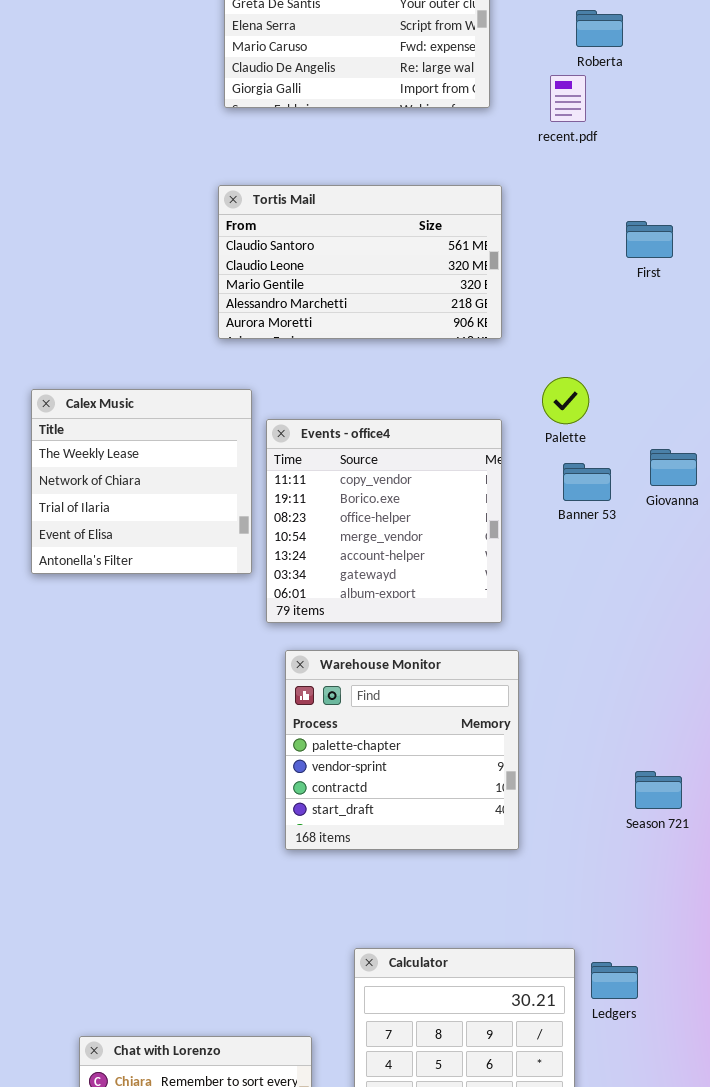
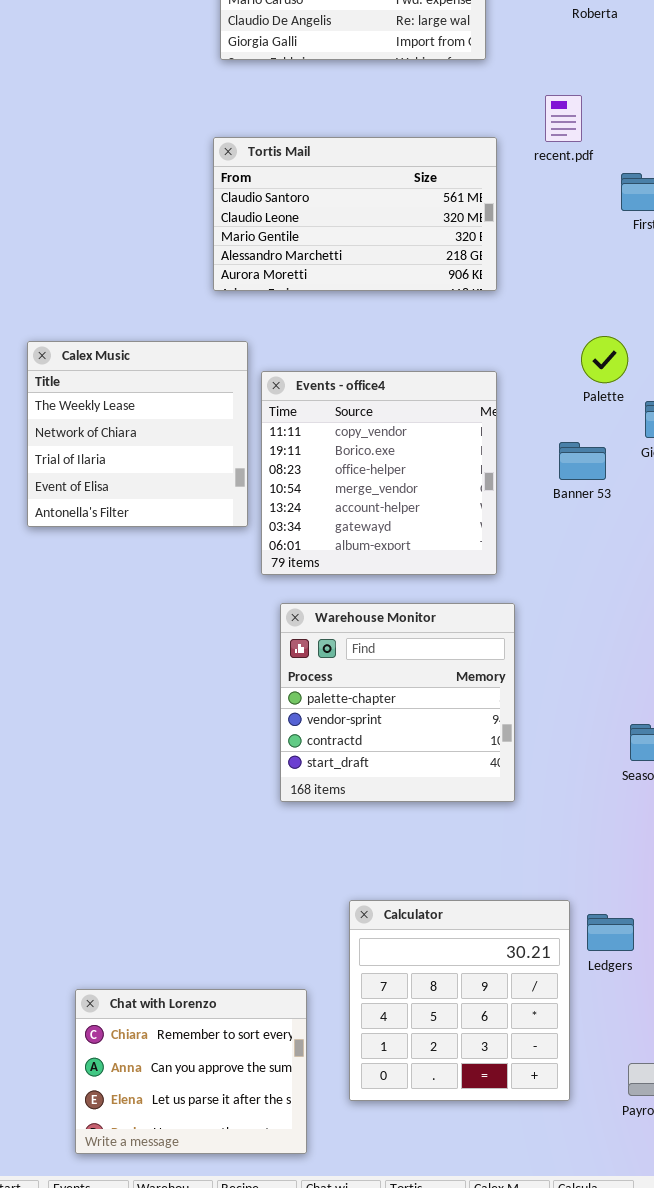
recent.pdf: [550,75,586,122] -> [545,95,582,142], moved
Palette: [542,377,589,424] -> [581,336,628,383], moved
Banner 53: [563,463,611,501] -> [559,442,606,480], moved

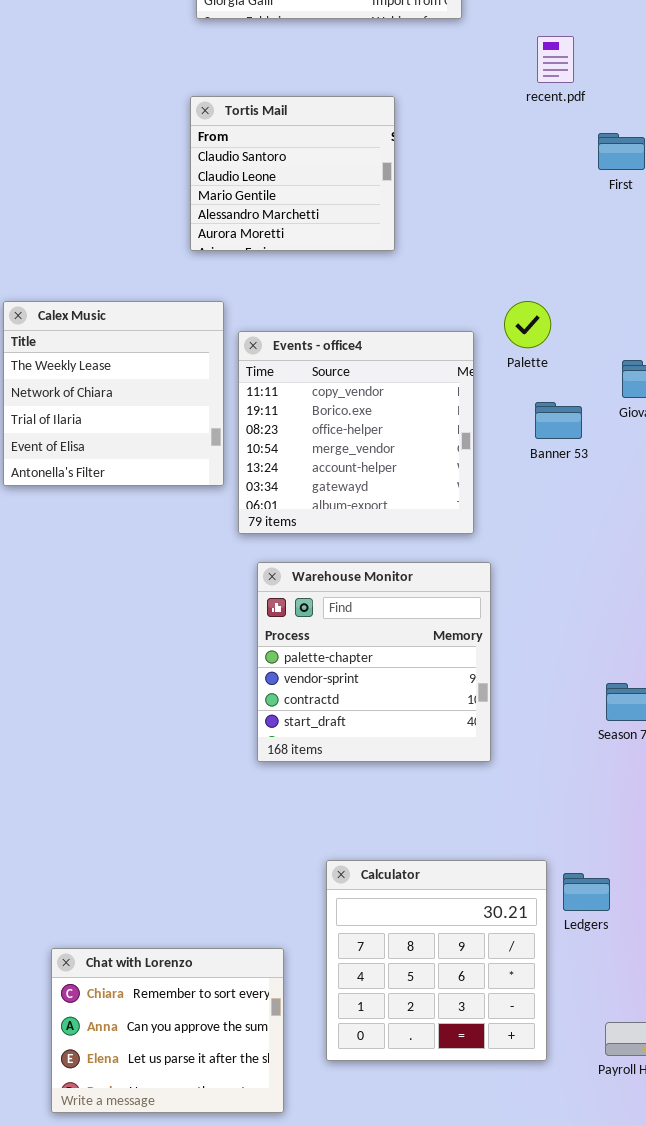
recent.pdf: [545,95,582,142] -> [537,36,574,83], moved
Tortis Mail: [213,137,497,291] -> [190,96,395,251], resized
Palette: [581,336,628,383] -> [504,301,551,348], moved

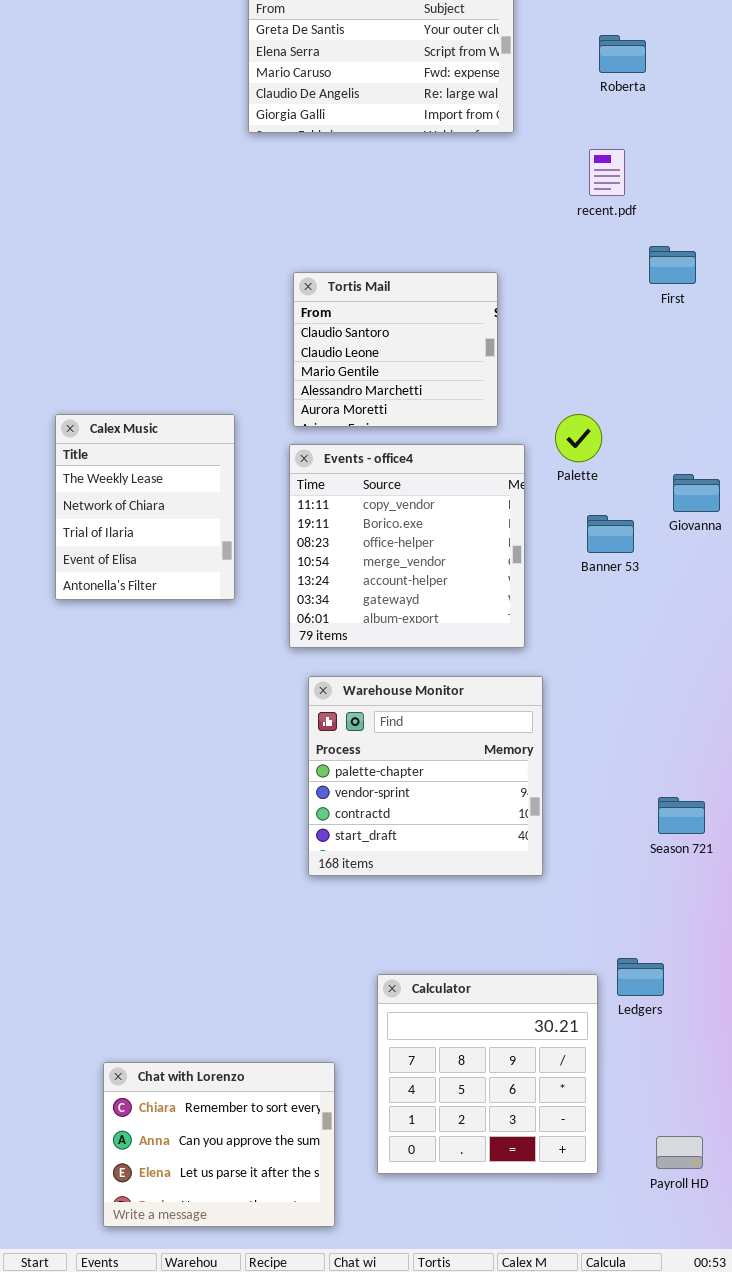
Tortis Mail: [190,96,395,251] -> [293,272,498,427], moved
Calex Music: [3,301,224,486] -> [55,414,235,600], resized
Ledgers: [563,873,610,911] -> [617,958,664,996], moved

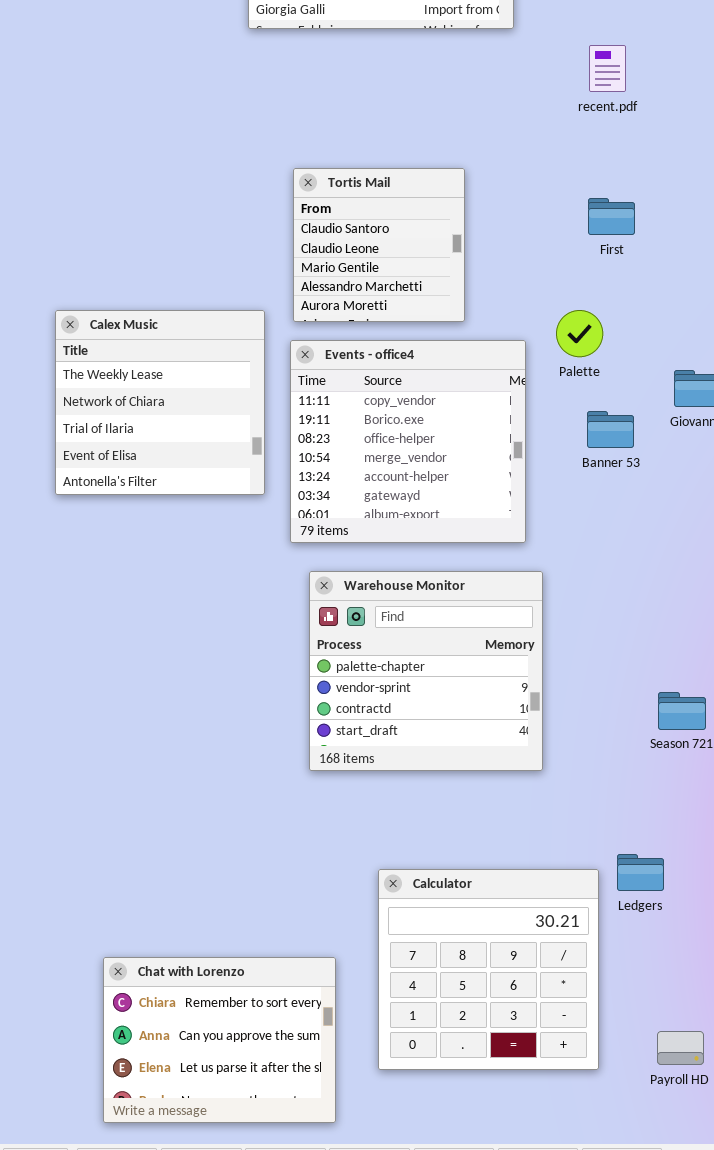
First: [649,246,696,284] -> [588,198,635,235], moved
Tortis Mail: [293,272,498,427] -> [293,168,465,322], resized
Calex Music: [55,414,235,600] -> [55,310,265,495], resized

